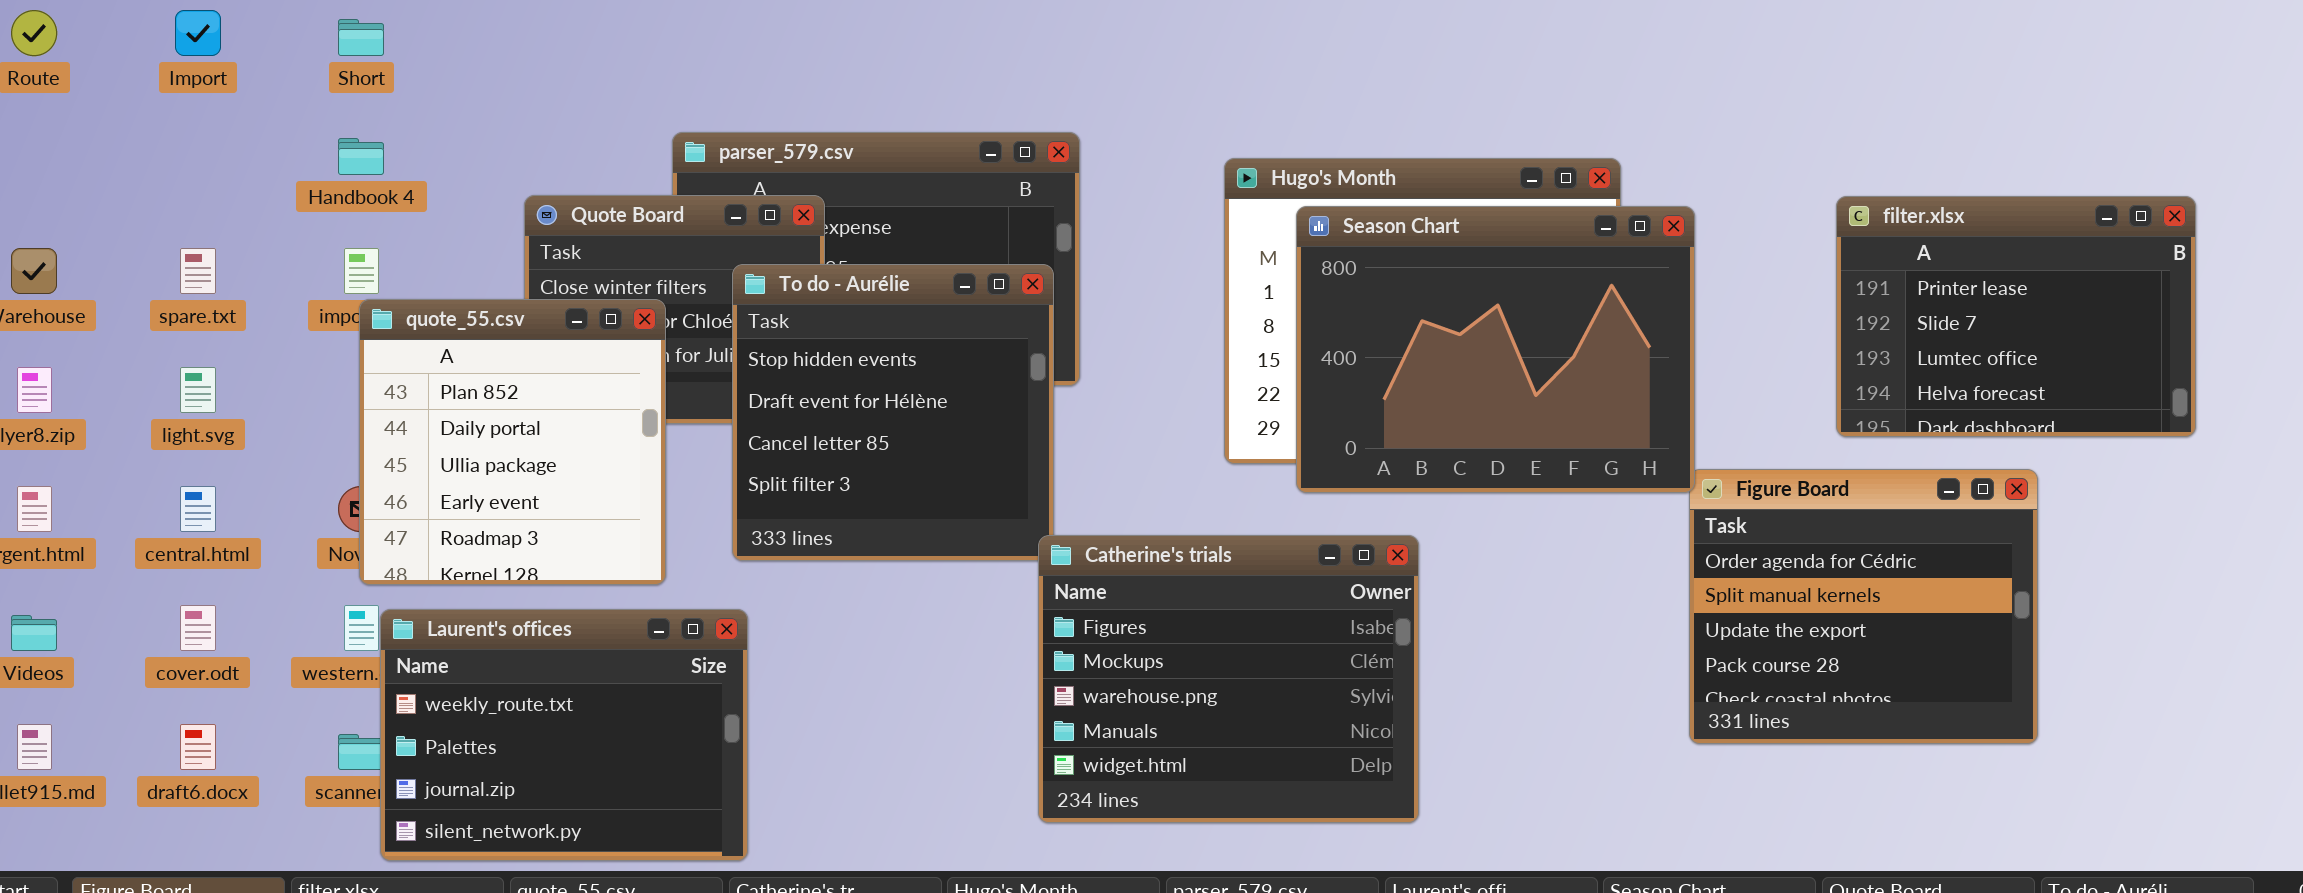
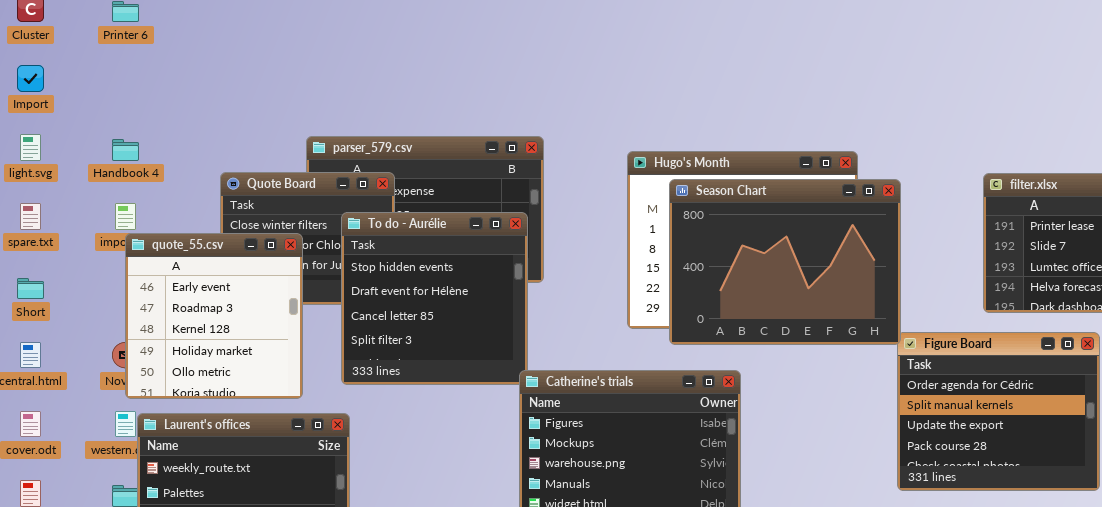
Short: [338,19,384,56] -> [17,278,44,299], moved
quote_55.csv: [359,299,666,585] -> [125,233,303,399], scrolled down 3 rows
light.svg: [180,367,216,413] -> [20,134,41,161], moved

